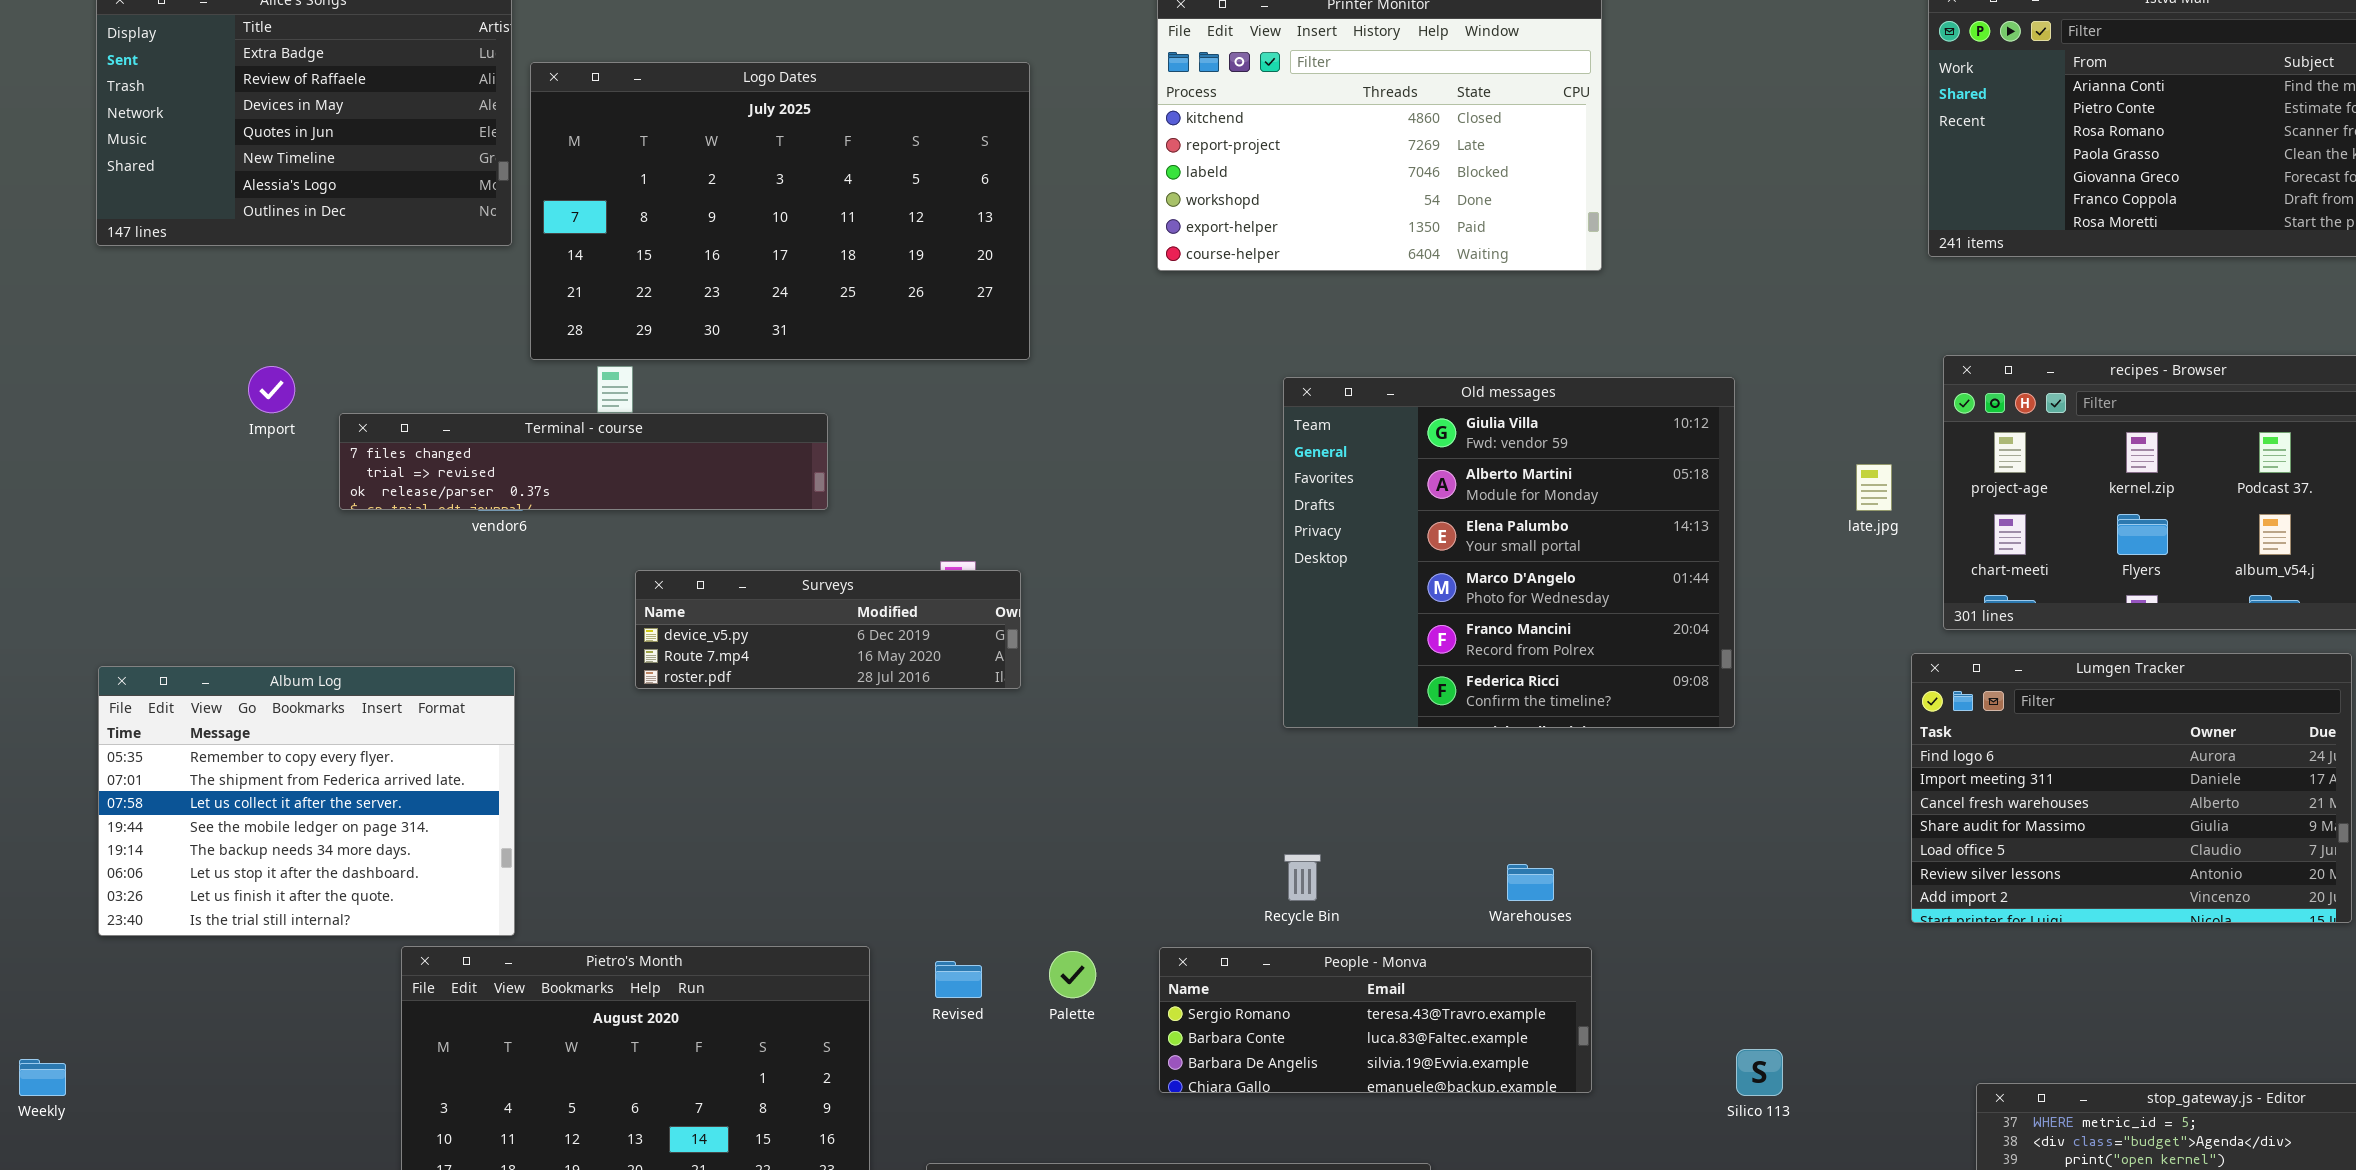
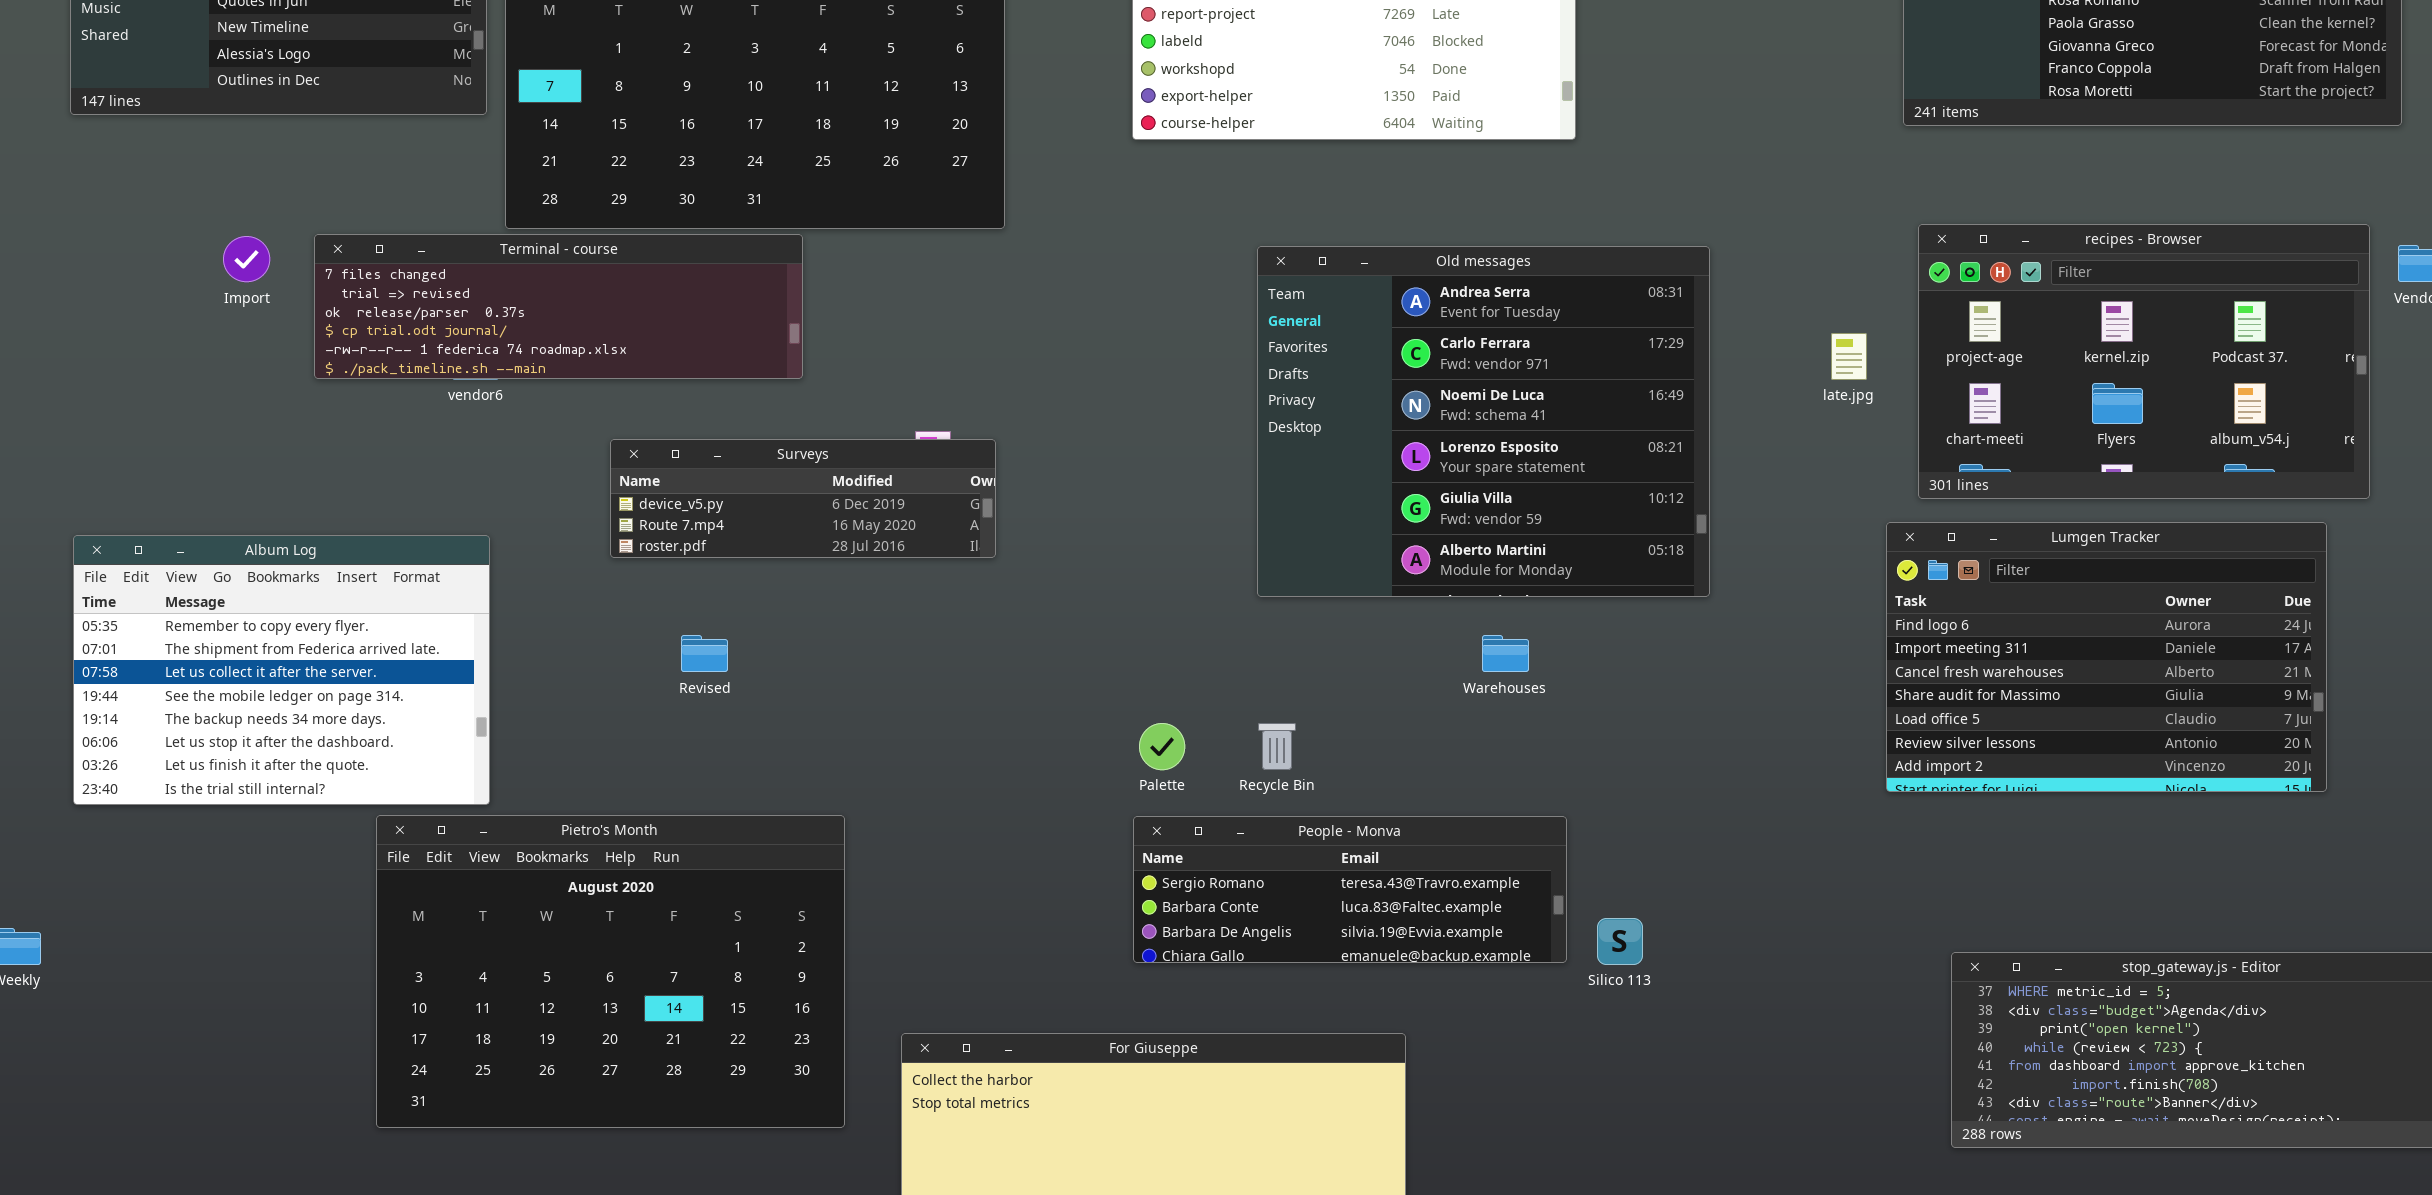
Old messages: [1283,377,1735,728] -> [1257,246,1710,597], scrolled up 4 rows
Terminal - course: [339,413,828,510] -> [314,234,803,379], resized
Warehouses: [1507,864,1554,901] -> [1482,635,1529,672], moved
Palette: [1049,951,1096,998] -> [1139,723,1185,770], moved
Revised: [935,961,982,998] -> [681,635,728,672], moved
Silico 113: [1736,1049,1783,1096] -> [1597,918,1643,965], moved

